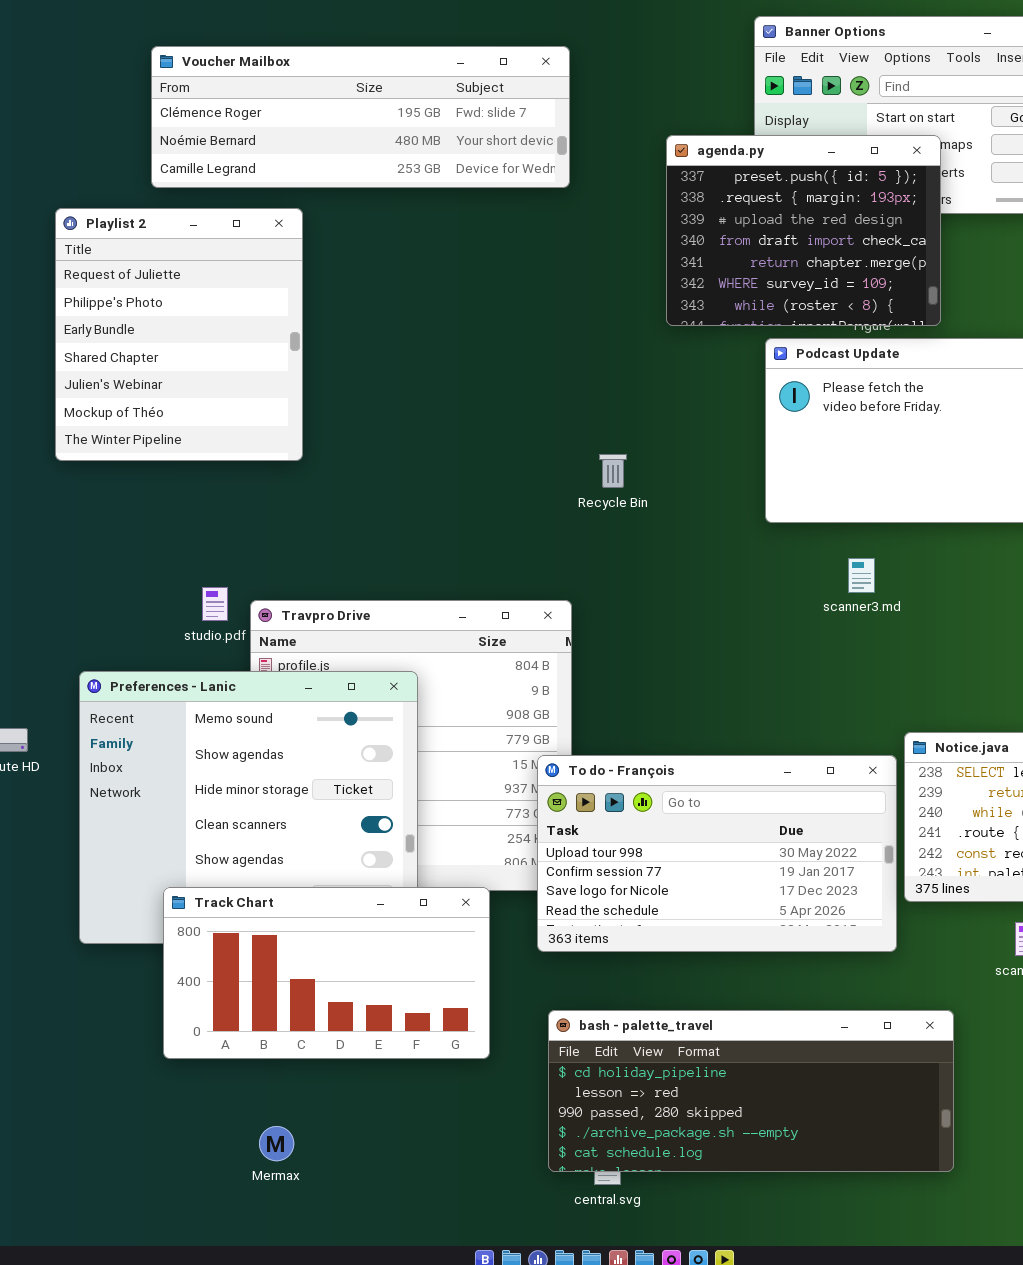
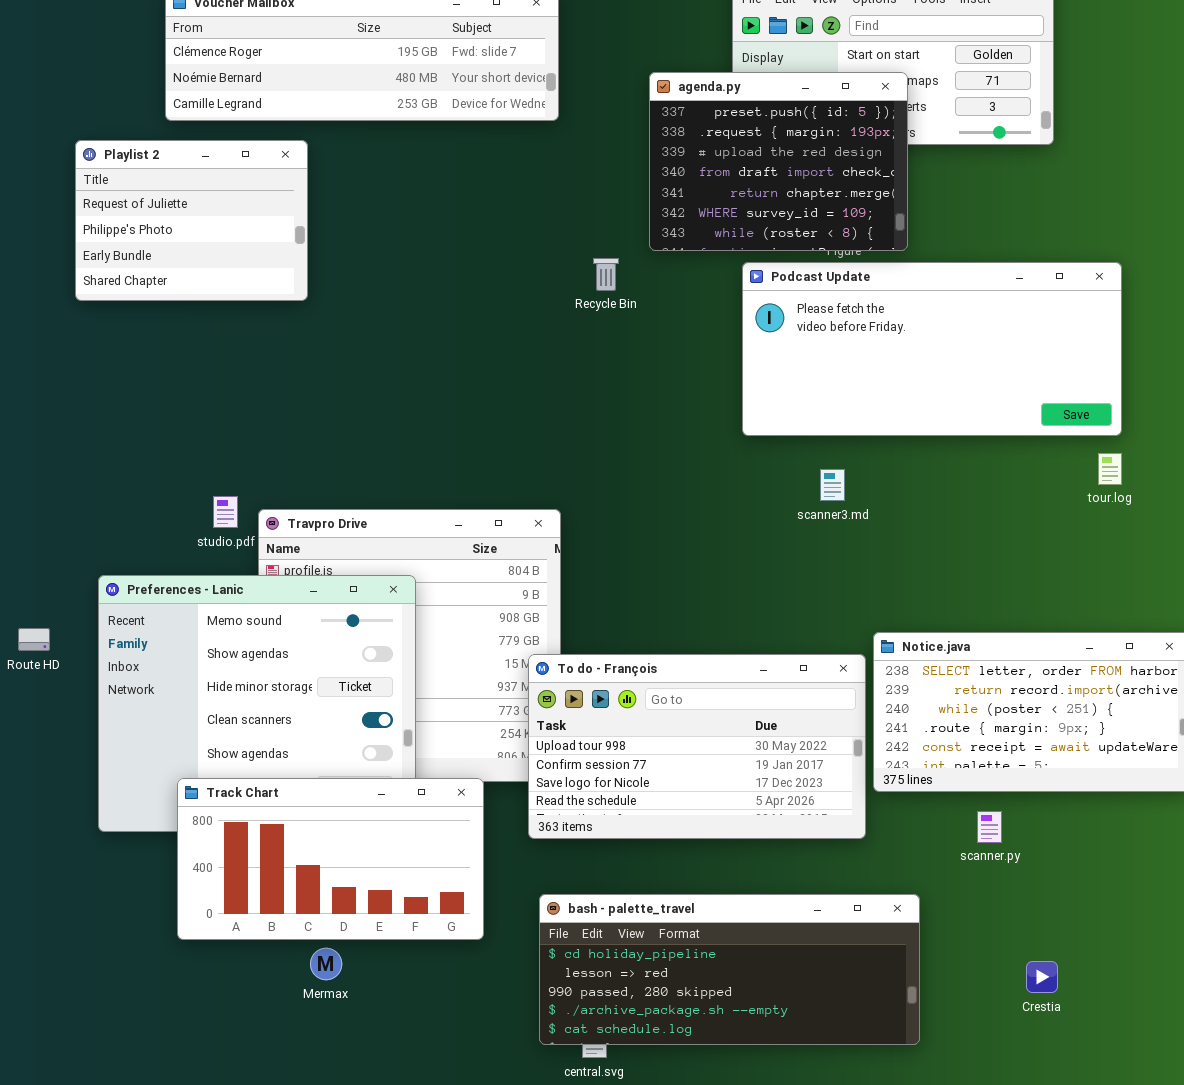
Playlist 2: [55,208,303,461] -> [75,140,308,301], resized
Recycle Bin: [599,454,627,488] -> [593,258,619,291], moved
Mermax: [259,1126,294,1161] -> [310,948,342,980], moved

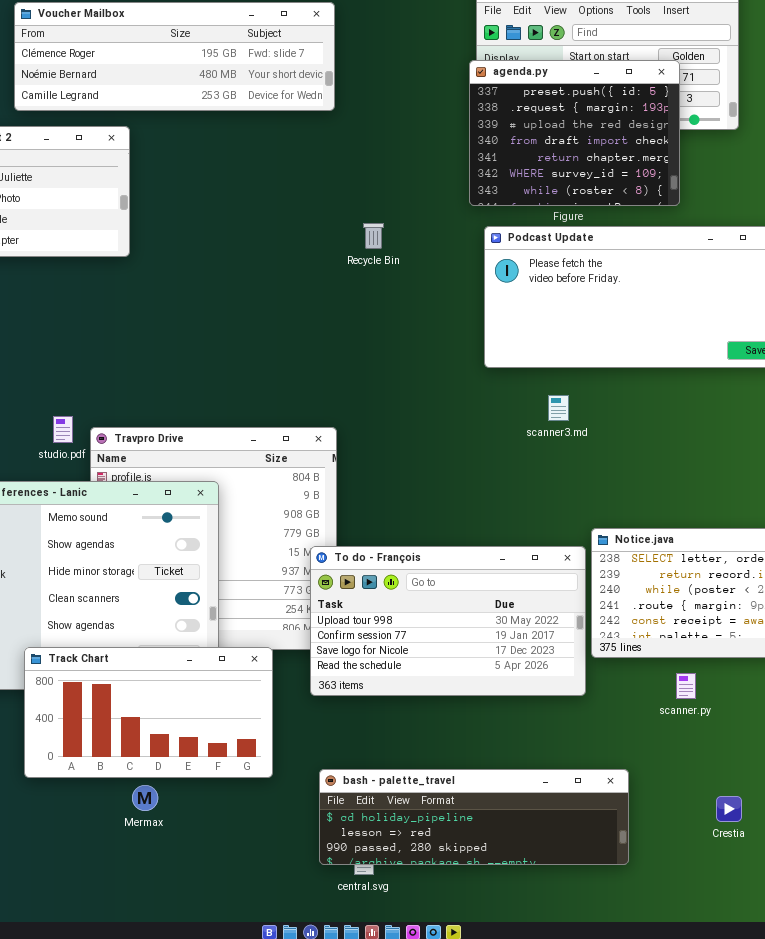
agenda.py: [649,72,908,251] -> [469,60,680,206], moved
bash - palette_travel: [539,894,920,1045] -> [319,769,629,865], resized

